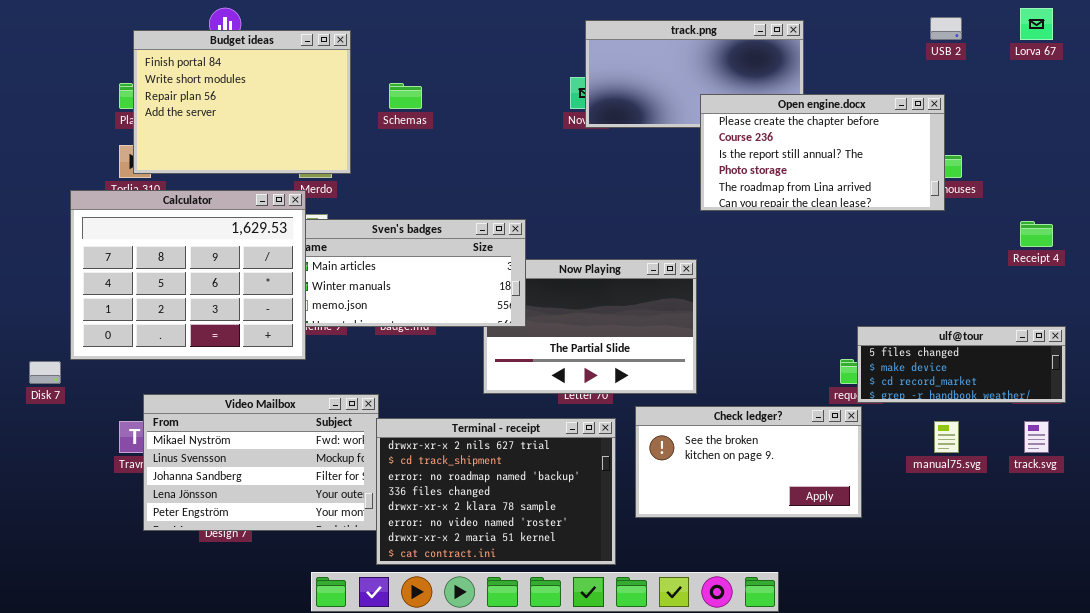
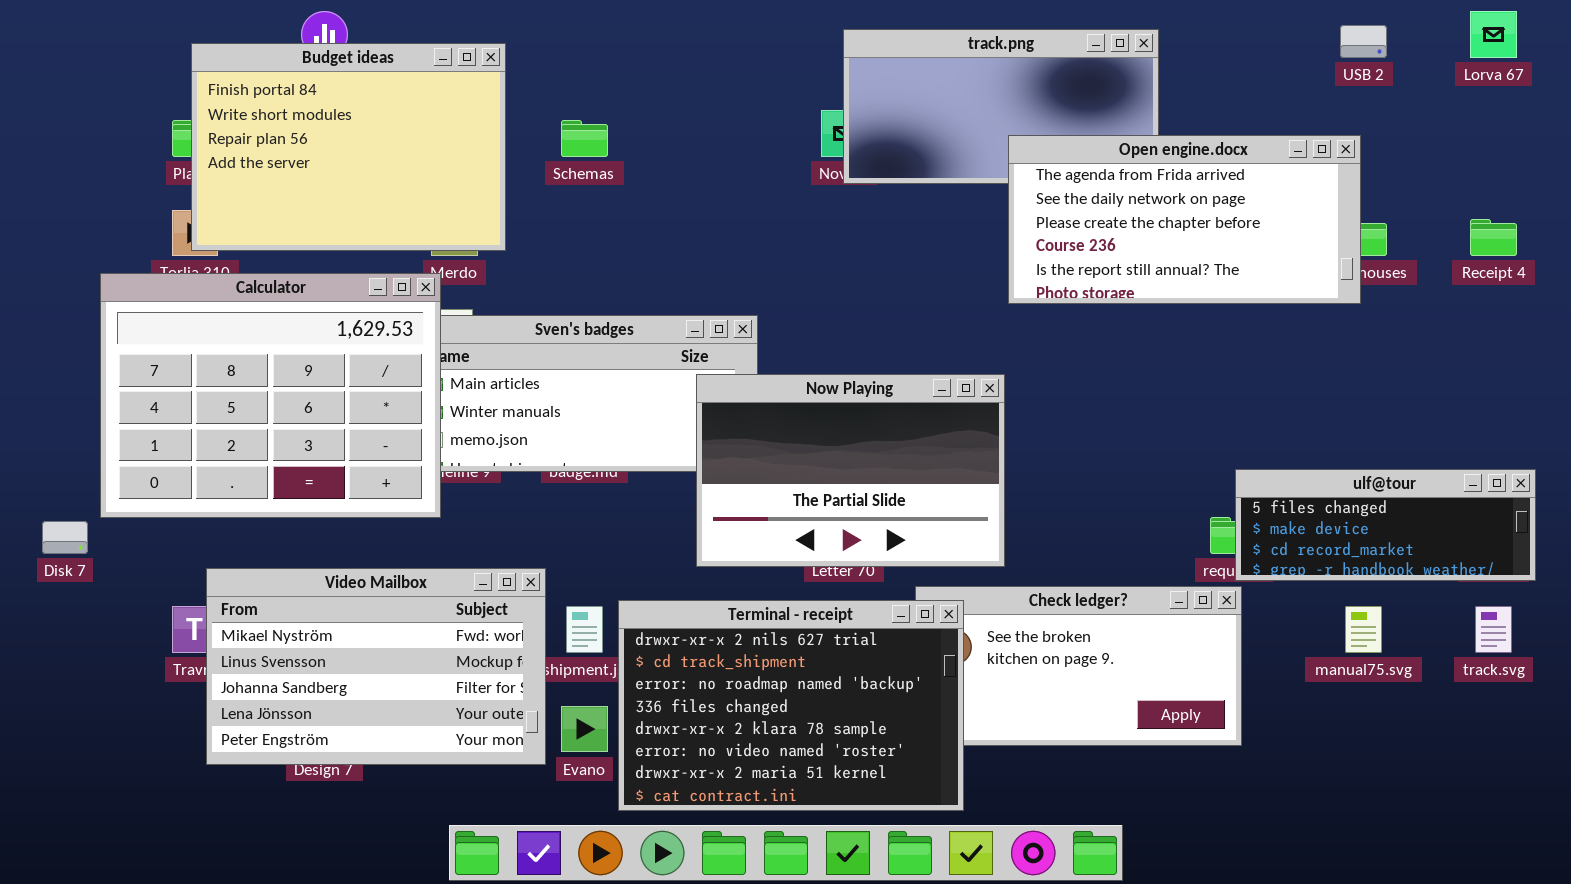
Open engine.docx: [700,94,945,211] -> [1008,135,1361,304], scrolled up 2 rows
Receipt 4: [1020,221,1053,247] -> [1470,219,1517,256], moved
Now Playing: [483,259,697,394] -> [696,374,1005,567], raised
Terminal - receipt: [376,418,616,565] -> [618,600,964,811], moved

